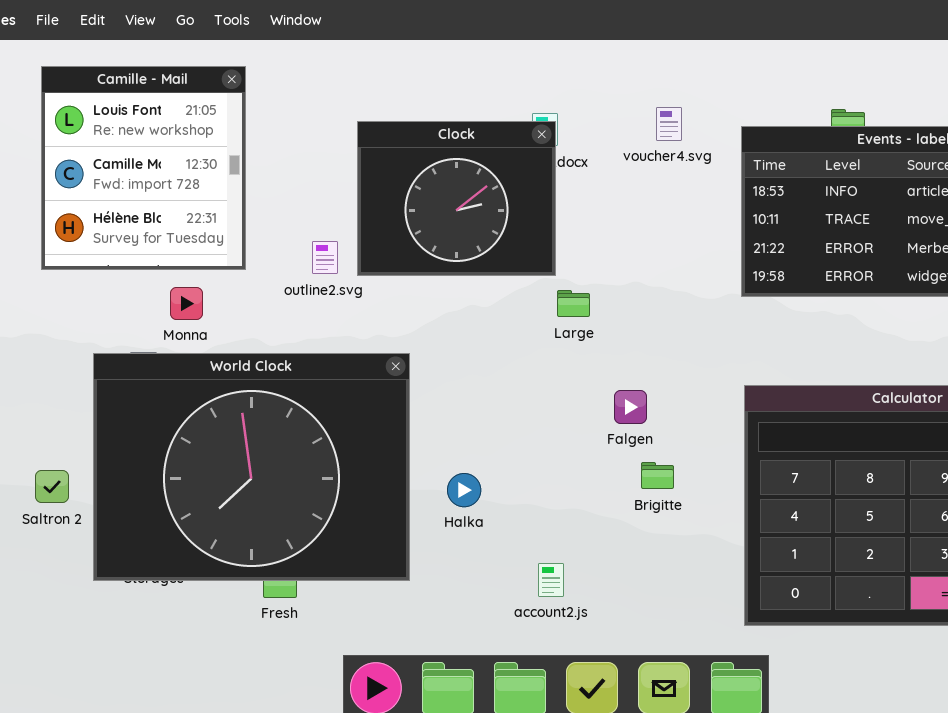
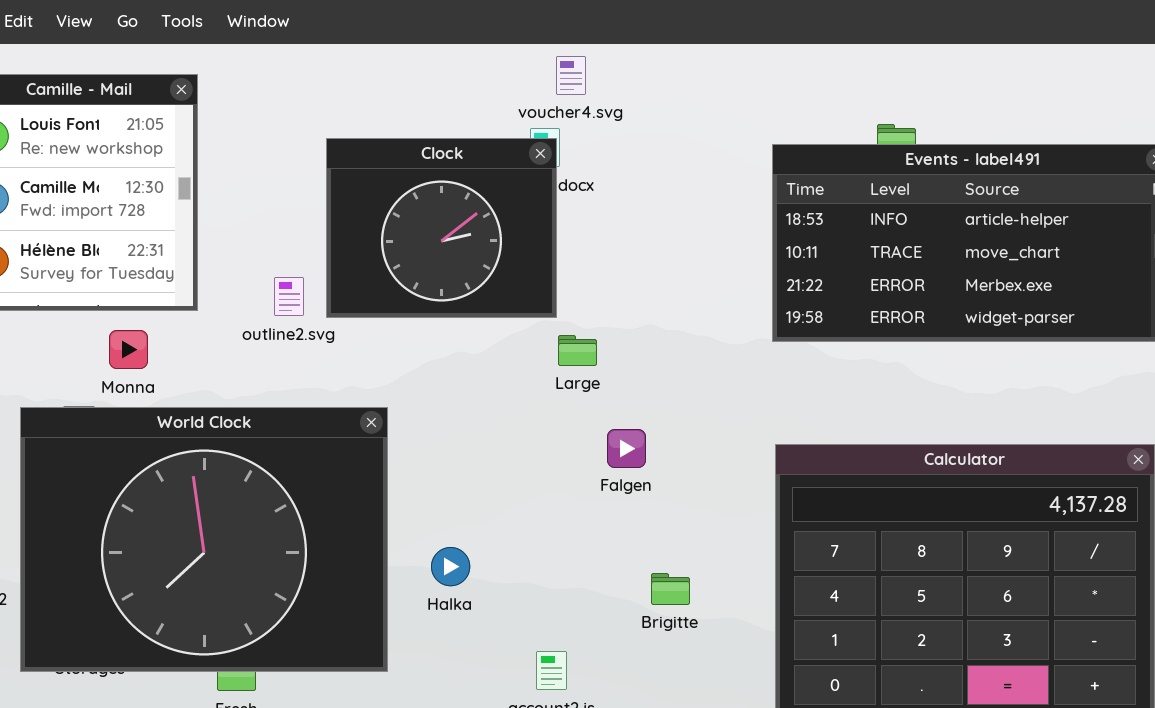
voucher4.svg: [656,107,682,141] -> [556,56,586,95], moved
Falgen: [614,390,647,424] -> [607,429,646,468], moved
Brigitte: [641,462,674,489] -> [651,573,690,605], moved

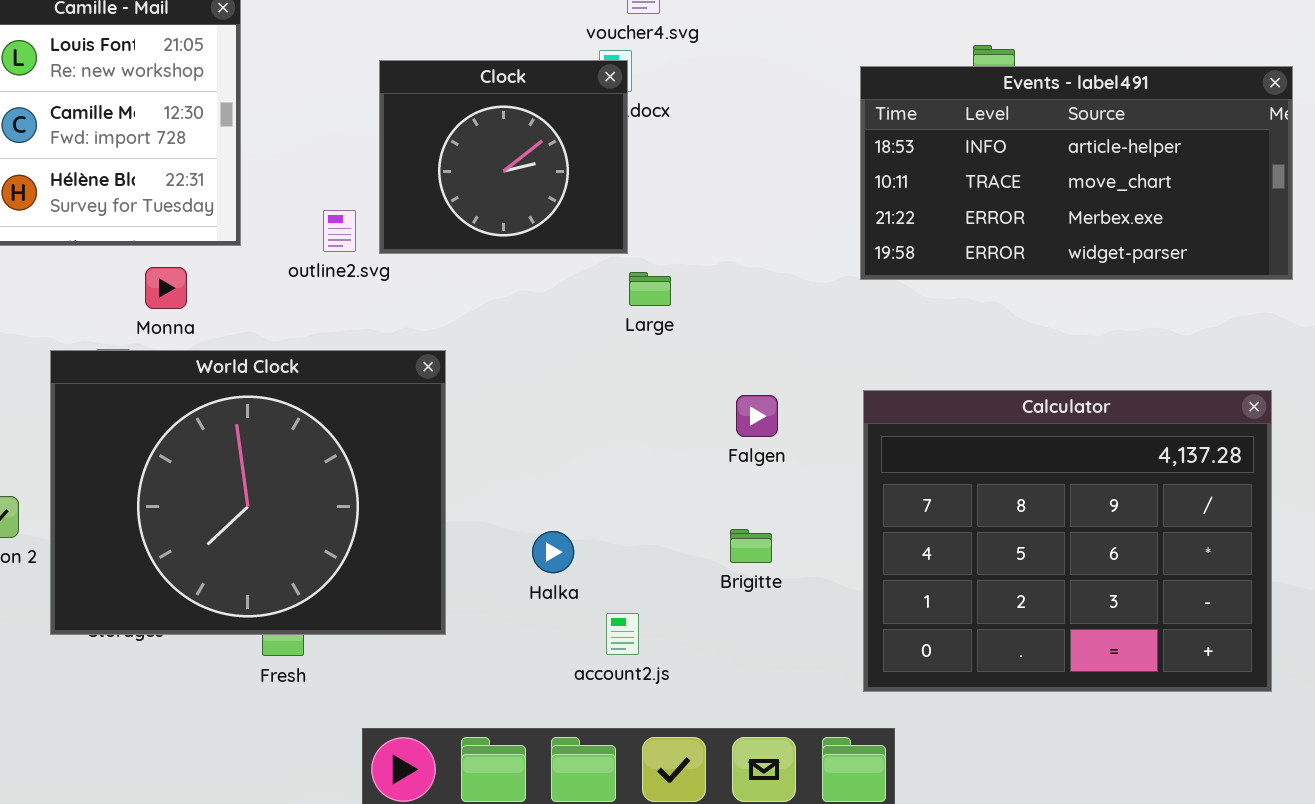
Falgen: [607,429,646,468] -> [736,395,778,437], moved
Halka: [431,547,470,586] -> [532,531,574,573], moved

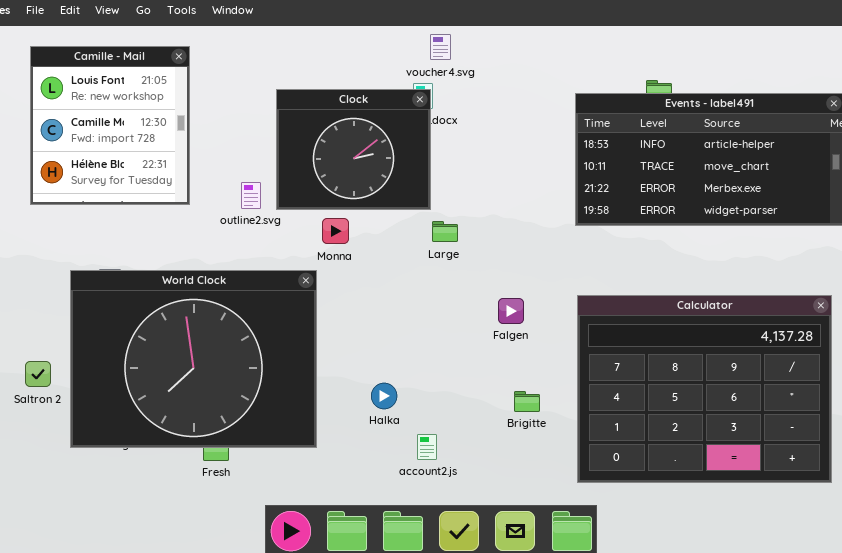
Monna: [145,267,187,309] -> [322,218,349,244], moved
Brigitte: [730,529,772,563] -> [514,391,540,412], moved

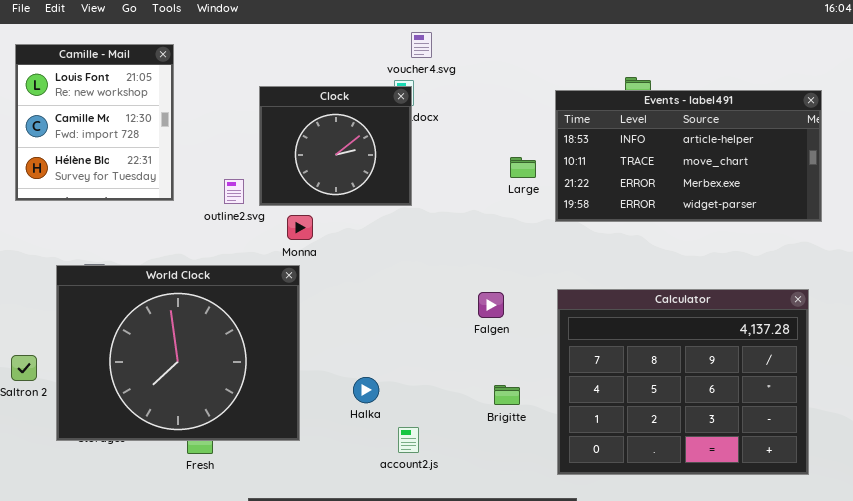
Monna: [322,218,349,244] -> [287,215,313,240], moved
Large: [432,221,458,242] -> [510,157,536,178], moved

